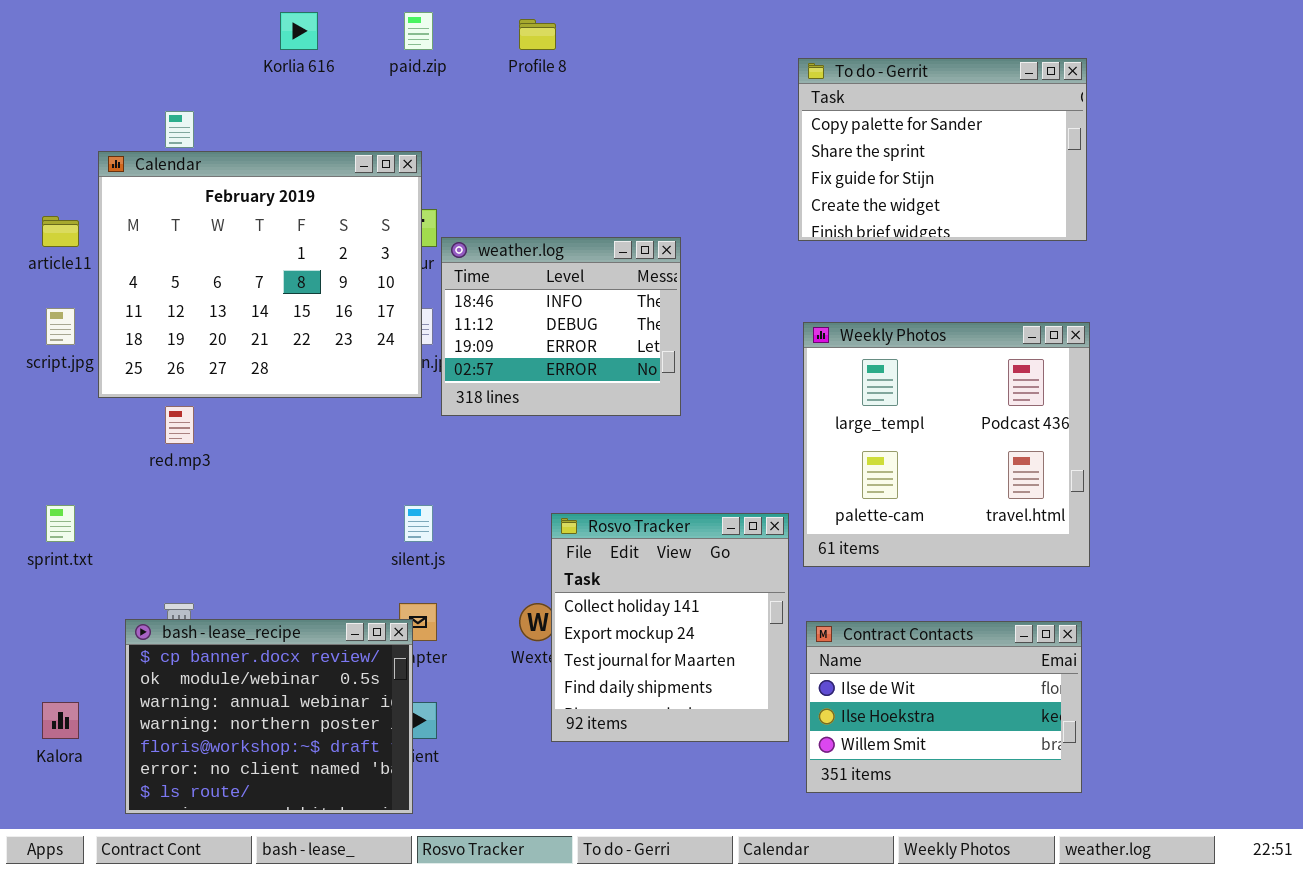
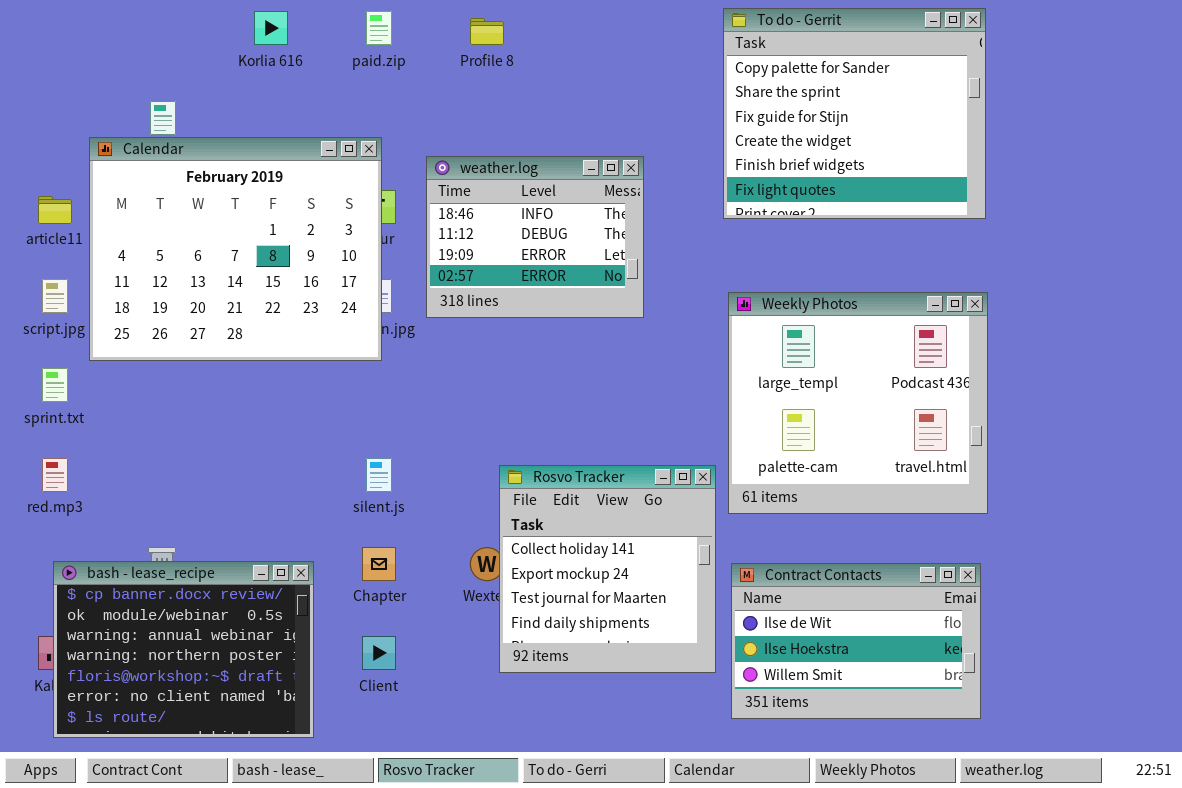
To do - Gerrit: [798,58,1087,241] -> [723,8,986,219], resized
weather.log: [441,237,681,416] -> [426,156,644,318], moved
red.mp3: [165,406,194,444] -> [42,458,68,492], moved
sprint.txt: [46,505,75,542] -> [42,368,68,402], moved
bash - lease_recipe: [125,619,413,814] -> [53,561,314,738], moved

